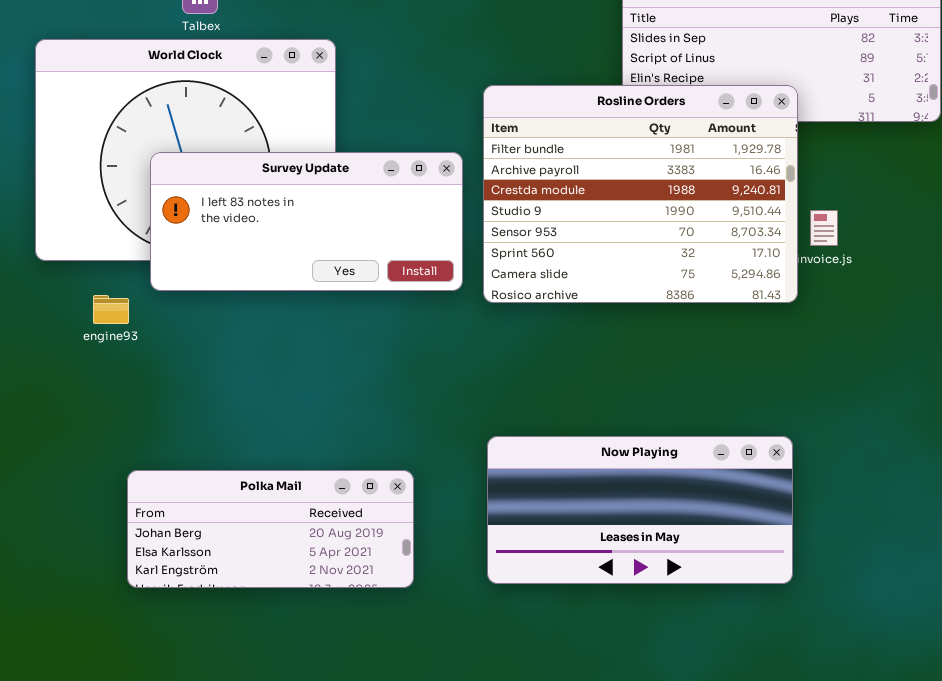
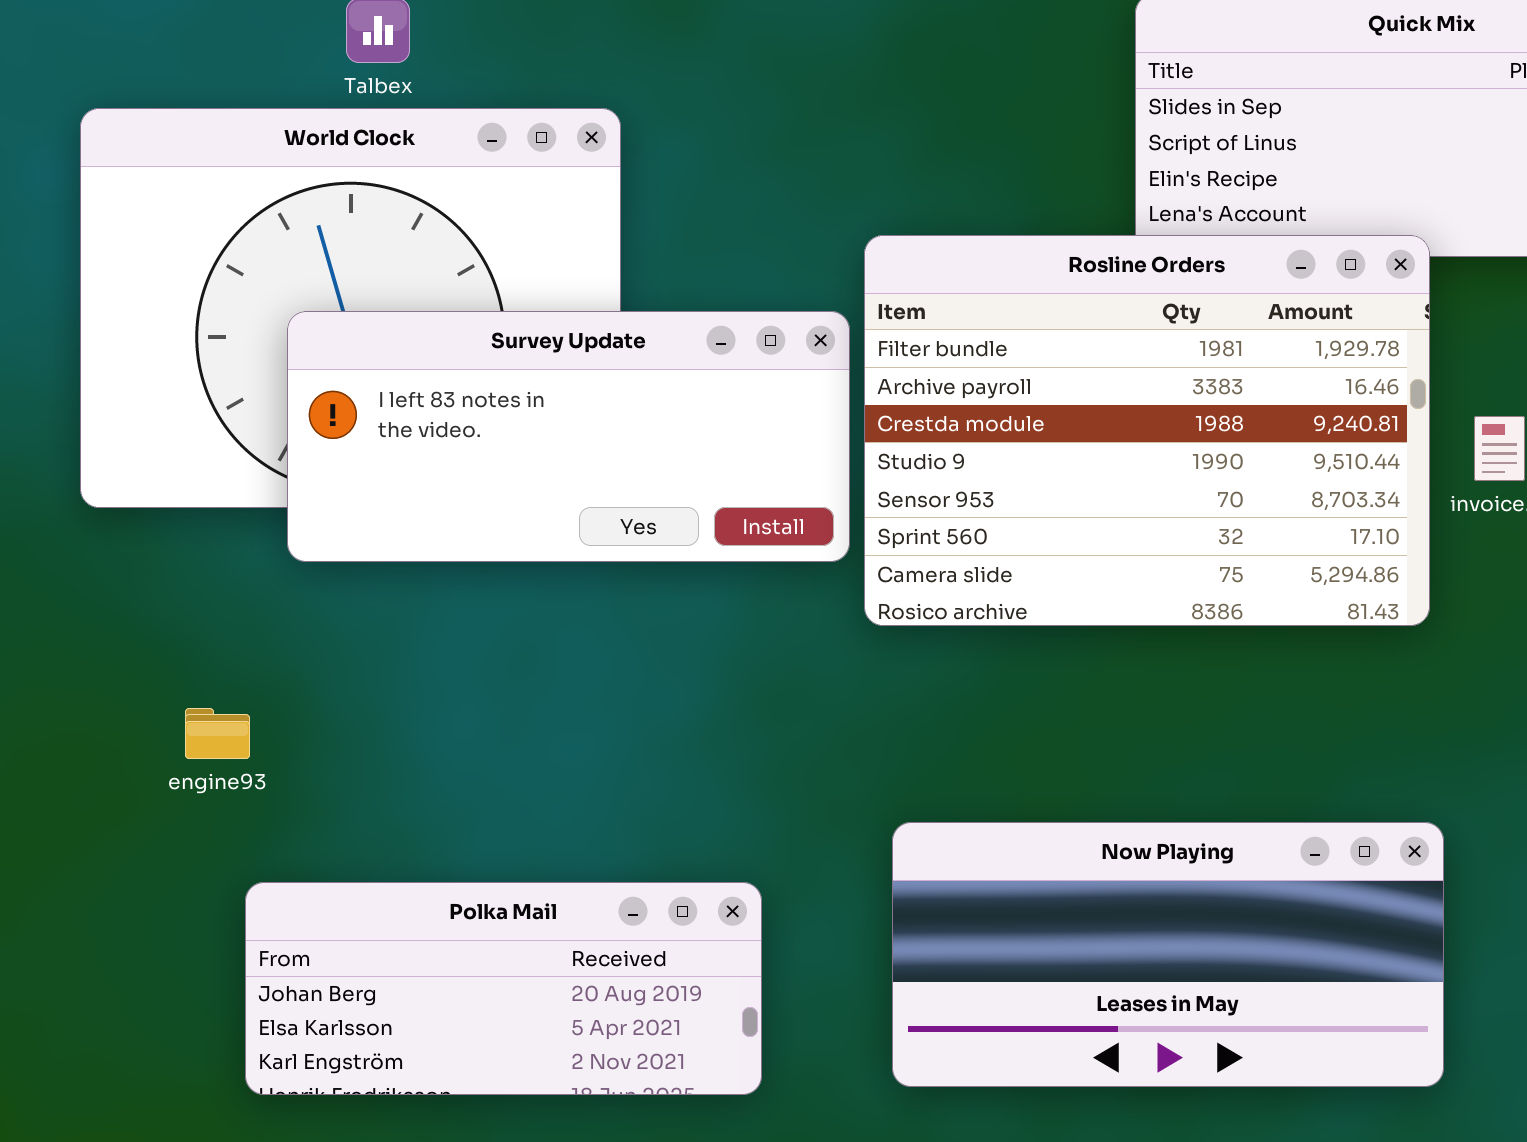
Rosline Orders: [483,85,798,303] -> [864,235,1430,626], moved
engine93: [93,295,129,324] -> [185,708,250,759], moved

